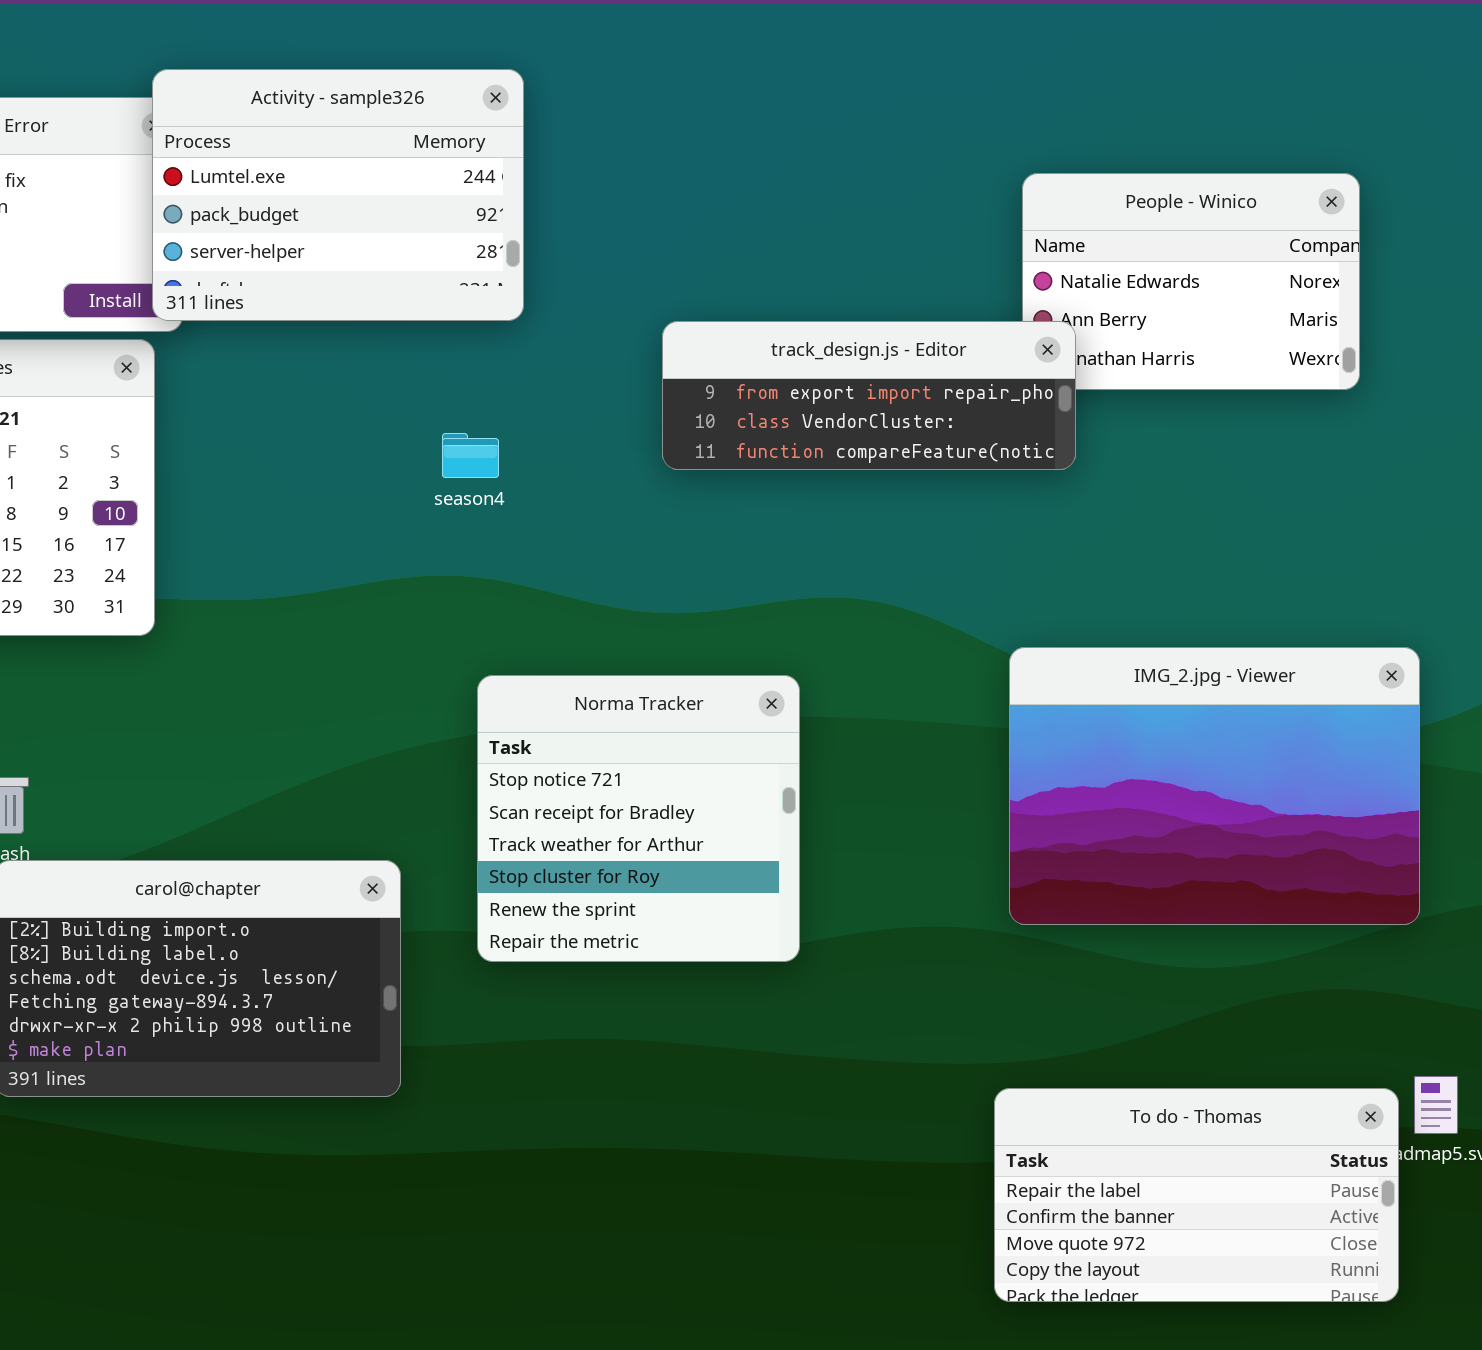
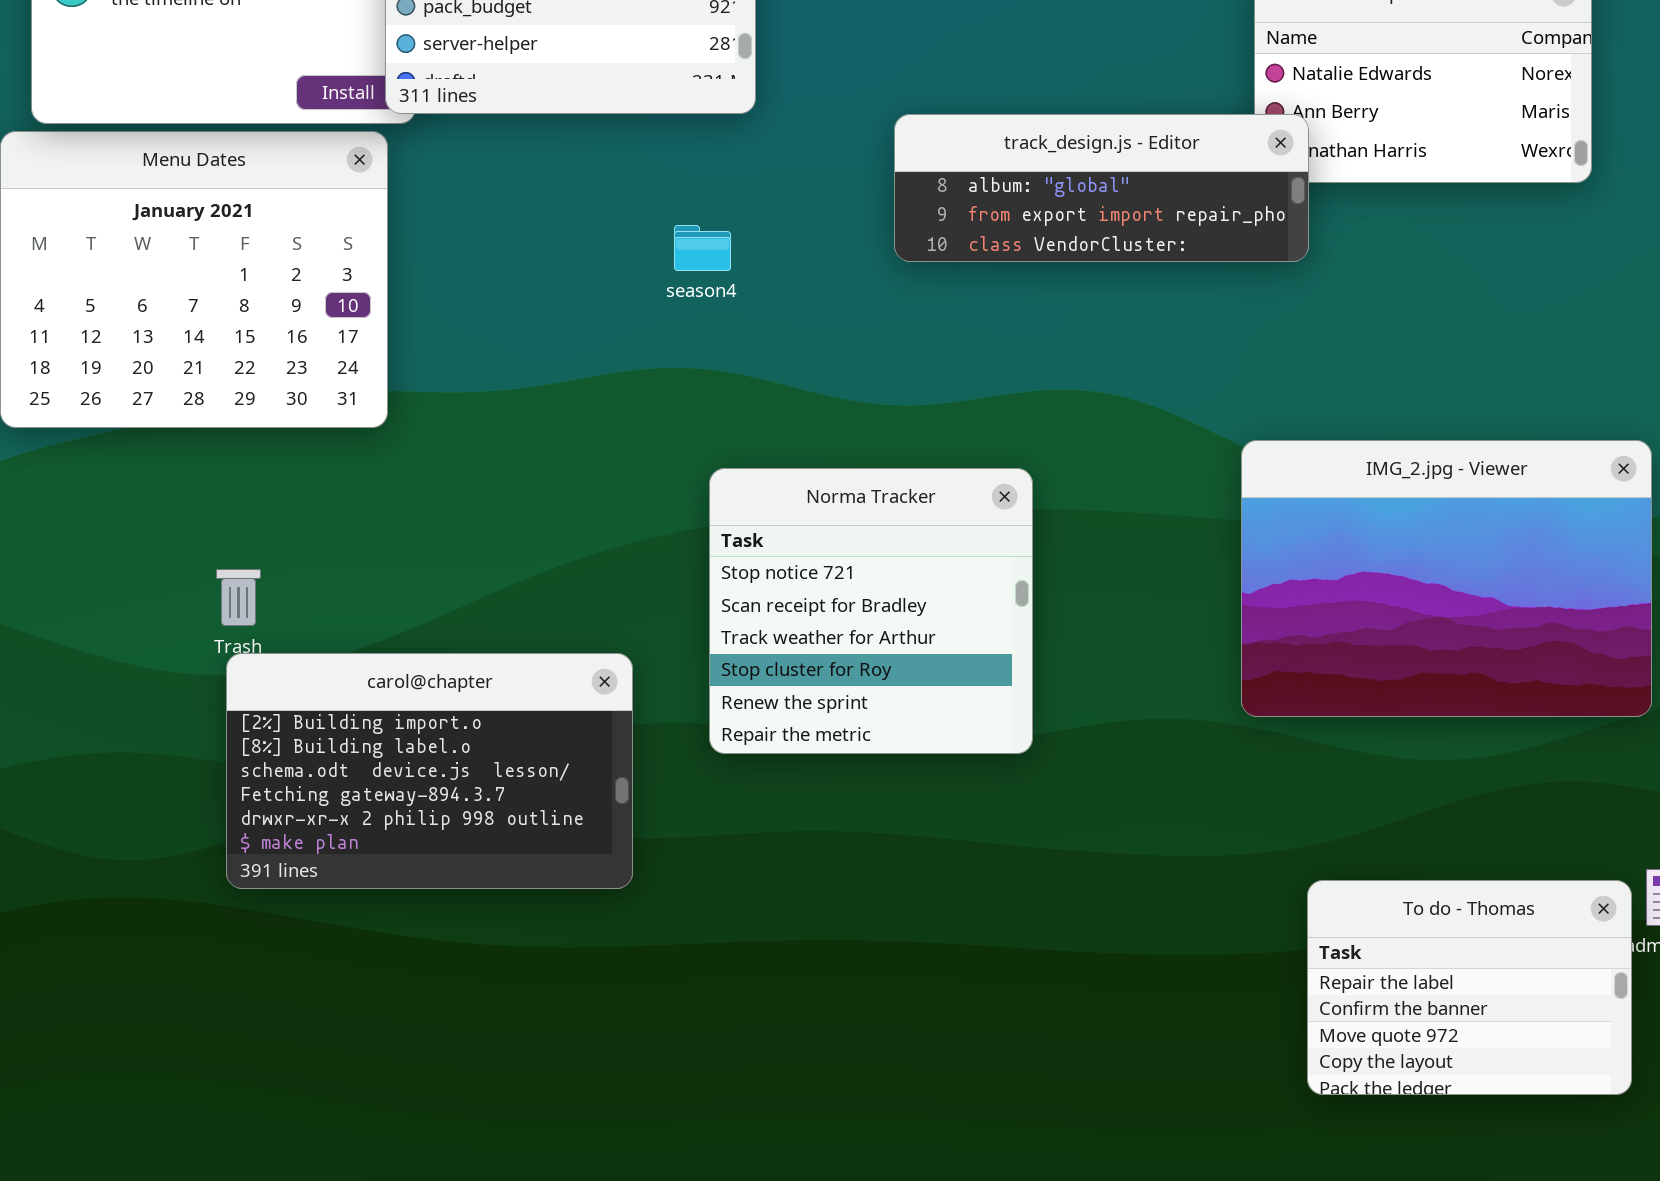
track_design.js - Editor: [662,321,1076,470] -> [894,114,1309,262], scrolled up 1 row
To do - Thomas: [994,1088,1399,1302] -> [1307,880,1632,1095], resized

